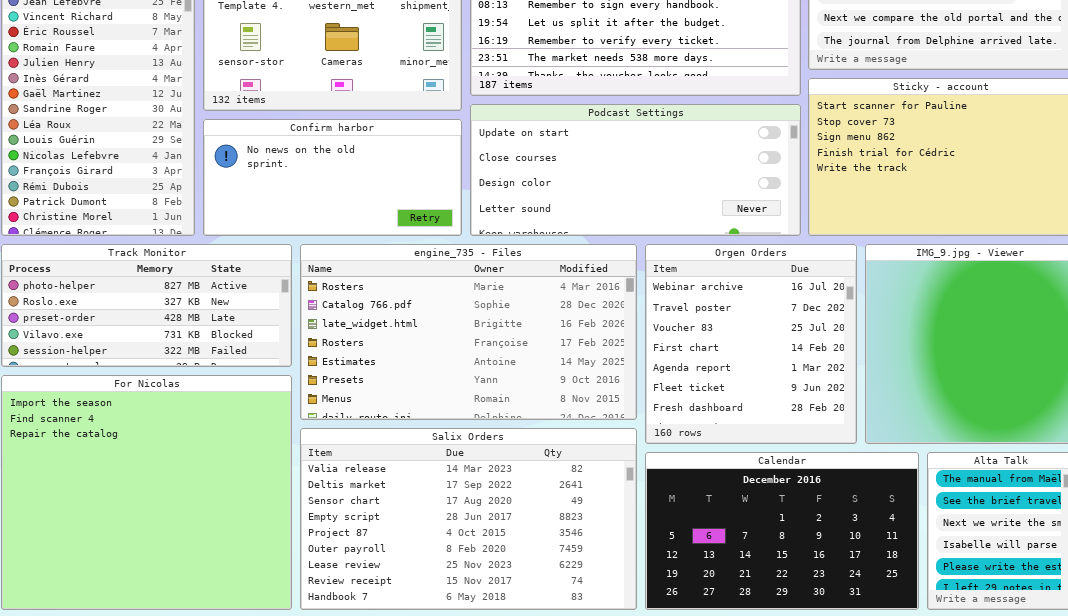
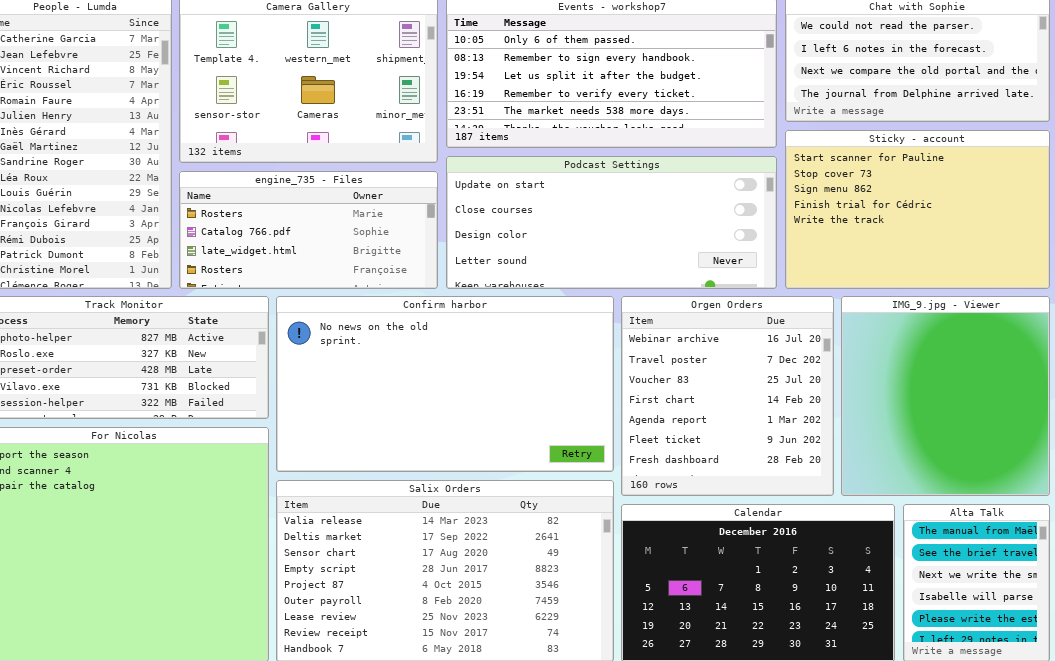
Confirm harbor: [203,119,462,236] -> [276,296,614,472], moved, resized
engine_735 - Files: [300,244,637,420] -> [179,171,438,289], moved, resized

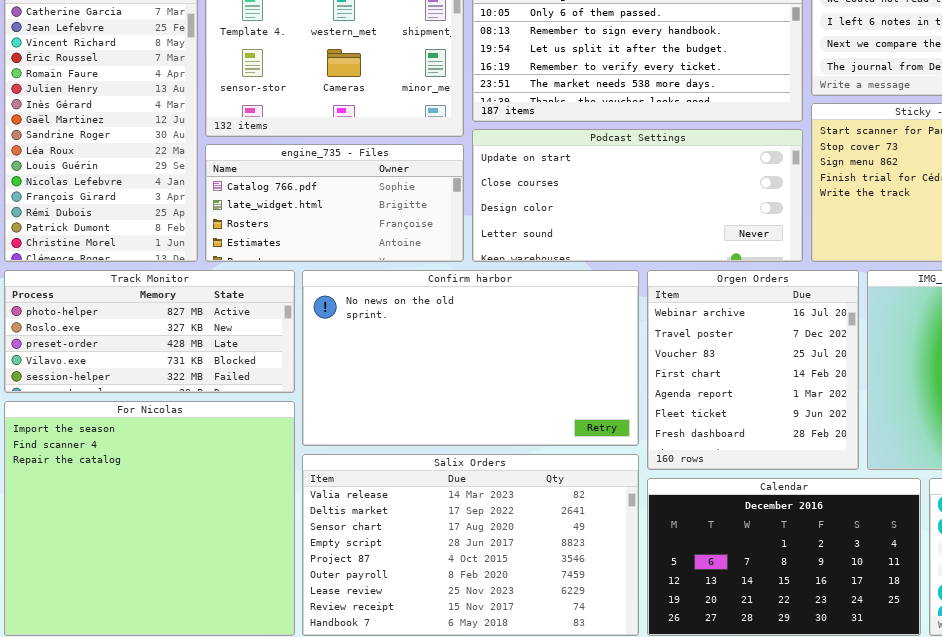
engine_735 - Files: [179,171,438,289] -> [205,144,464,262], scrolled down 1 row

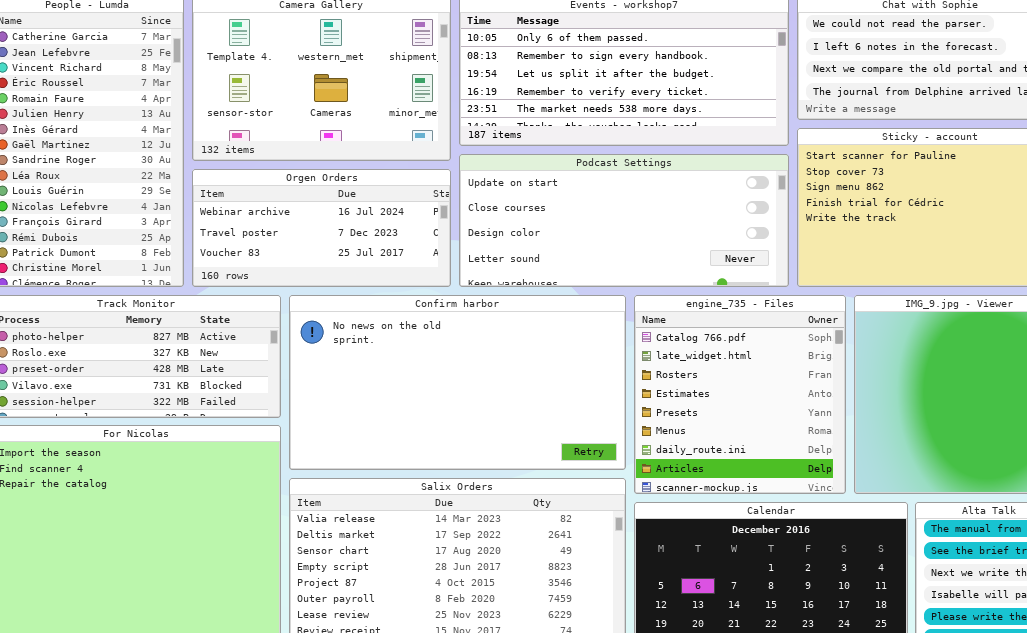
engine_735 - Files: [205,144,464,262] -> [634,295,846,494], moved, resized
Orgen Orders: [647,270,859,470] -> [192,169,451,287], moved, resized

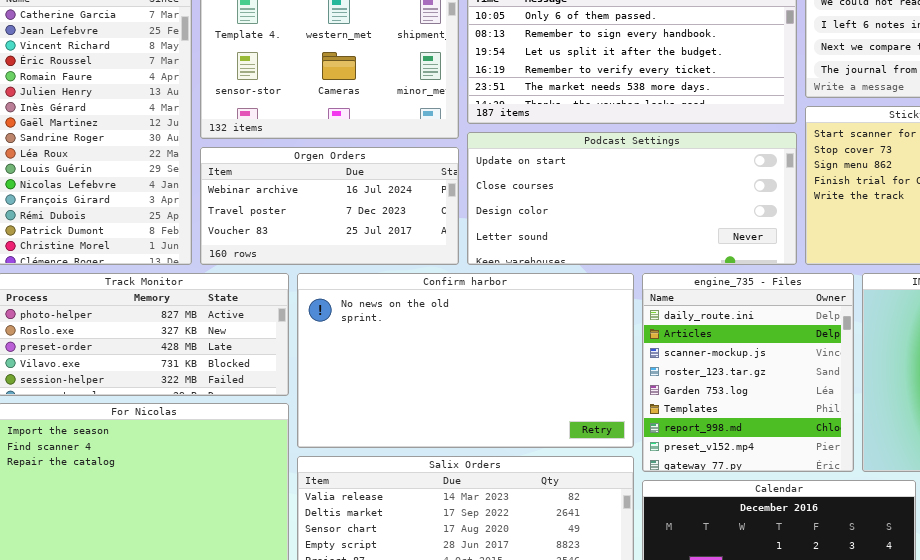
engine_735 - Files: [634,295,846,494] -> [642,273,854,472], scrolled down 6 rows

